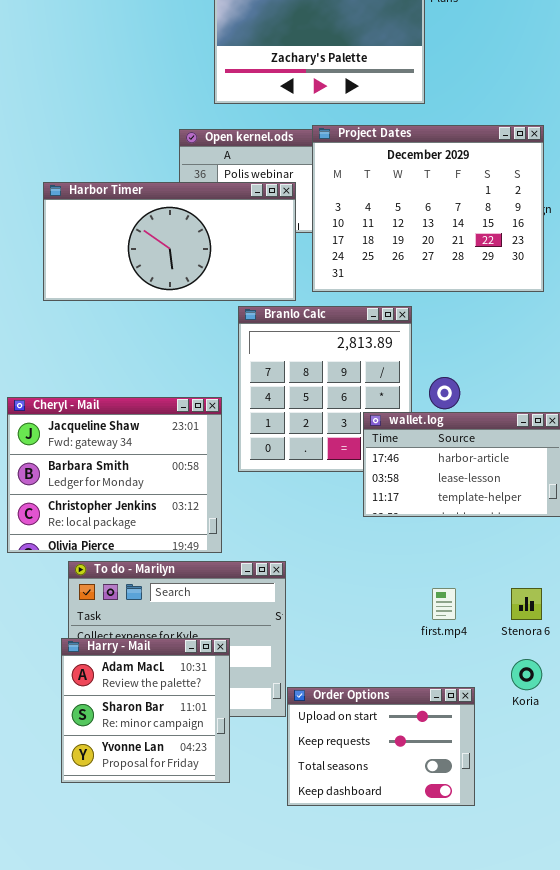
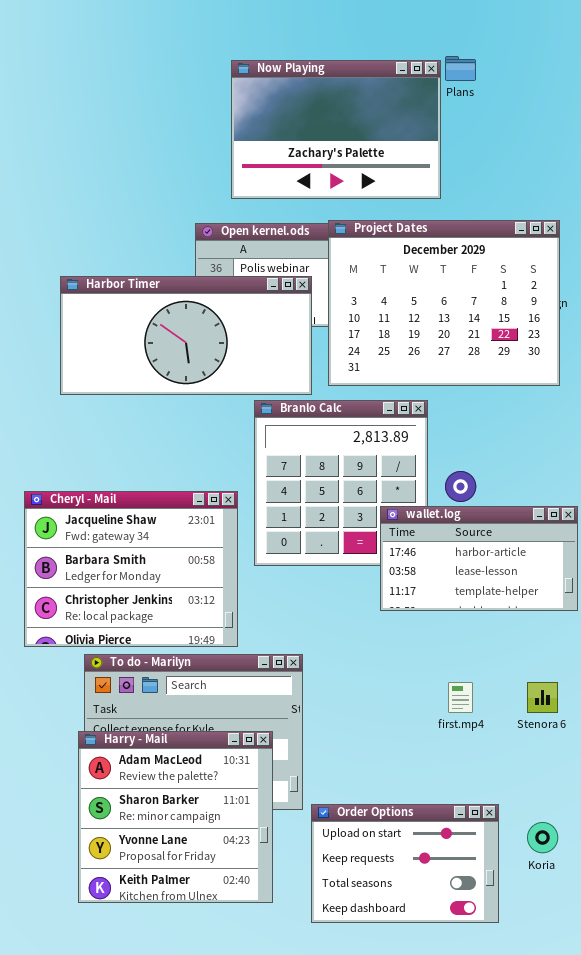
Harry - Mail: [61,638,230,783] -> [78,731,273,903], resized
Koria: [511,659,542,690] -> [527,822,558,853], moved
Order Options: [287,687,475,806] -> [311,804,499,923], moved

